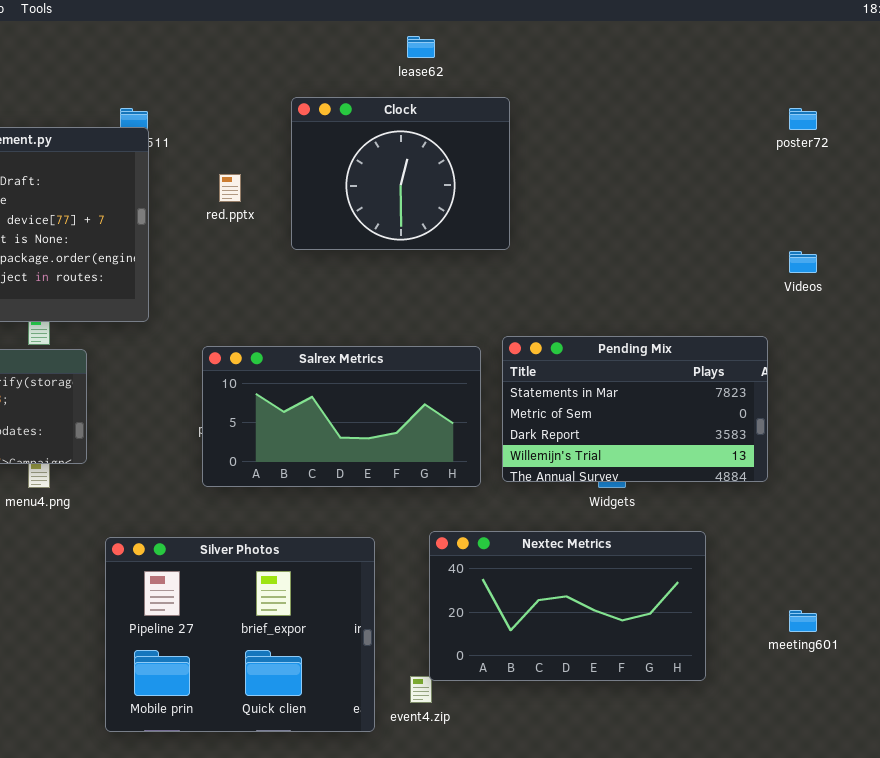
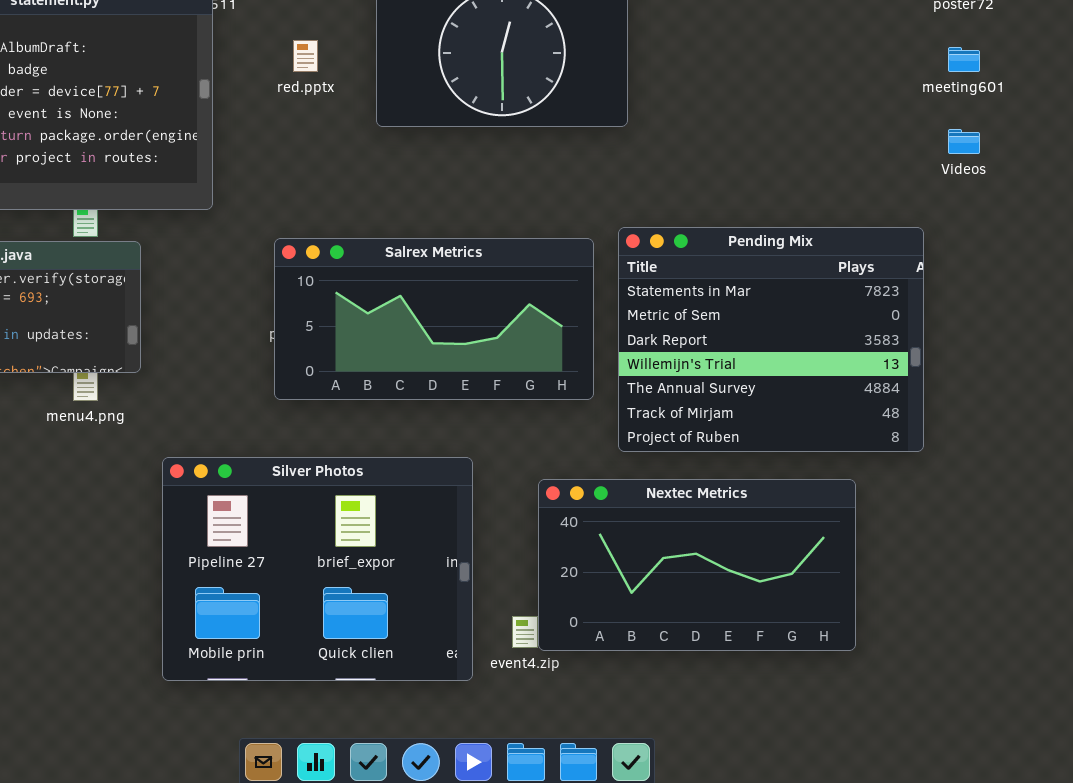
Pending Mix: [502,336,768,482] -> [618,227,924,452], resized
Nextec Metrics: [429,531,706,681] -> [538,479,856,651], moved
meeting601: [789,610,817,632] -> [948,47,980,72], moved

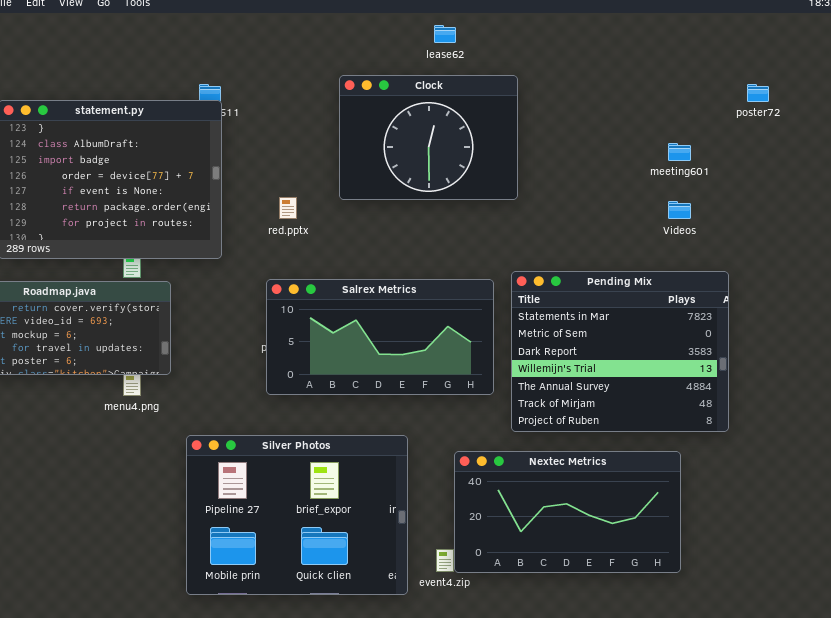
red.pptx: [293,40,318,72] -> [279,197,297,219], moved
meeting601: [948,47,980,72] -> [668,143,691,161], moved
Videos: [948,129,980,154] -> [668,201,691,219], moved

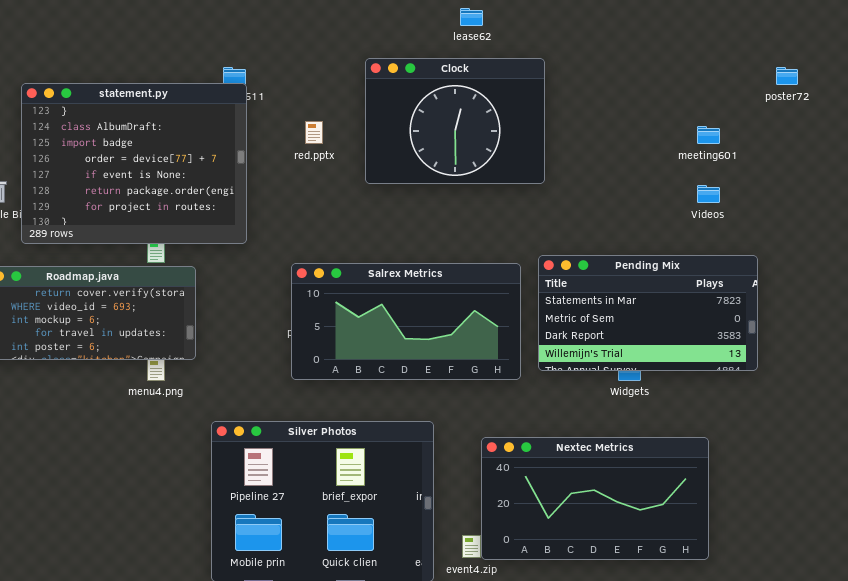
red.pptx: [279,197,297,219] -> [305,121,323,144], moved
Pending Mix: [511,271,729,432] -> [538,255,758,371], resized

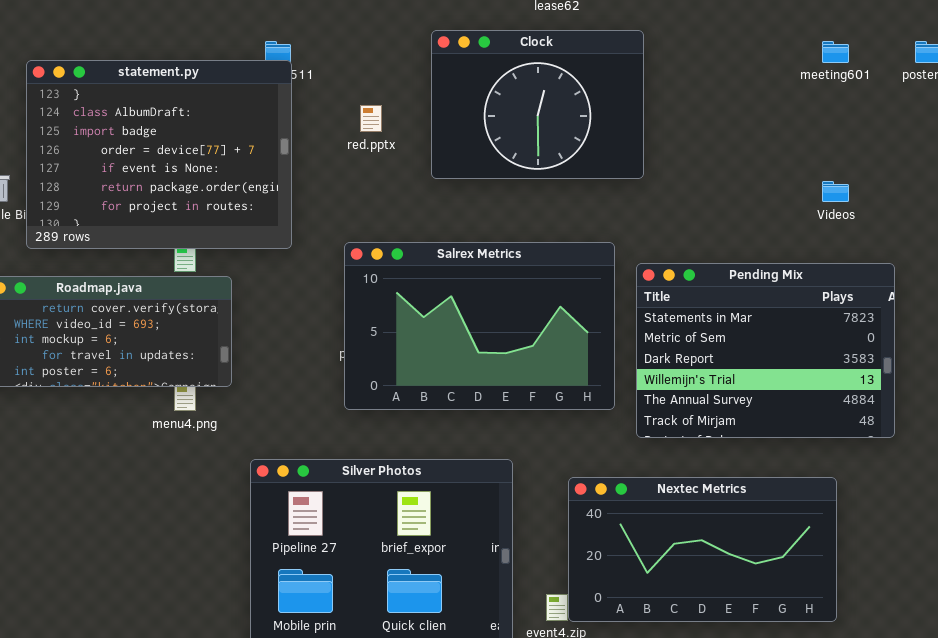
meeting601: [697,126,720,144] -> [822,41,849,63], moved
Pending Mix: [538,255,758,371] -> [636,263,895,438], resized
Salrex Metrics: [291,263,521,380] -> [344,242,615,410], resized

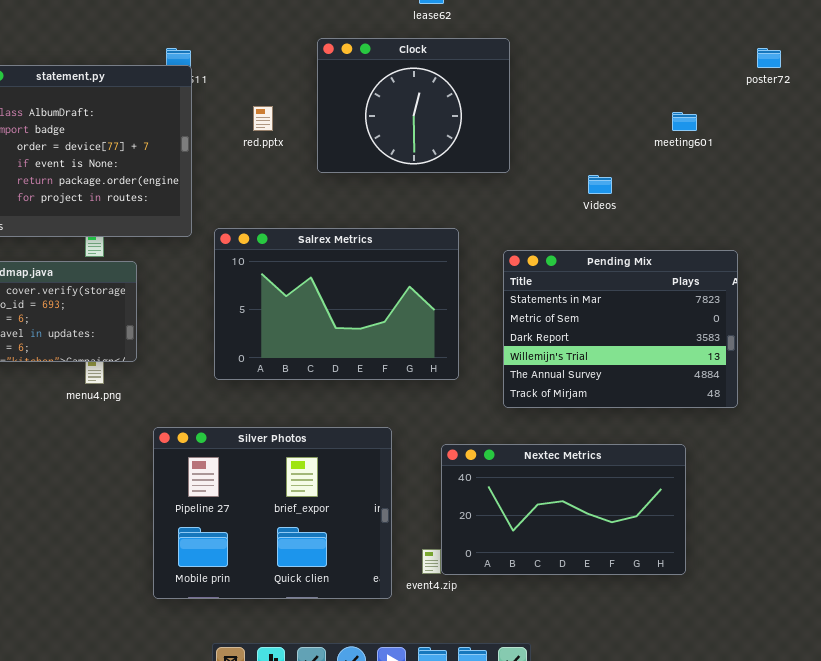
meeting601: [822,41,849,63] -> [672,112,697,131], moved
Videos: [822,181,849,202] -> [588,175,612,194], moved
Salrex Metrics: [344,242,615,410] -> [214,228,459,380], moved

